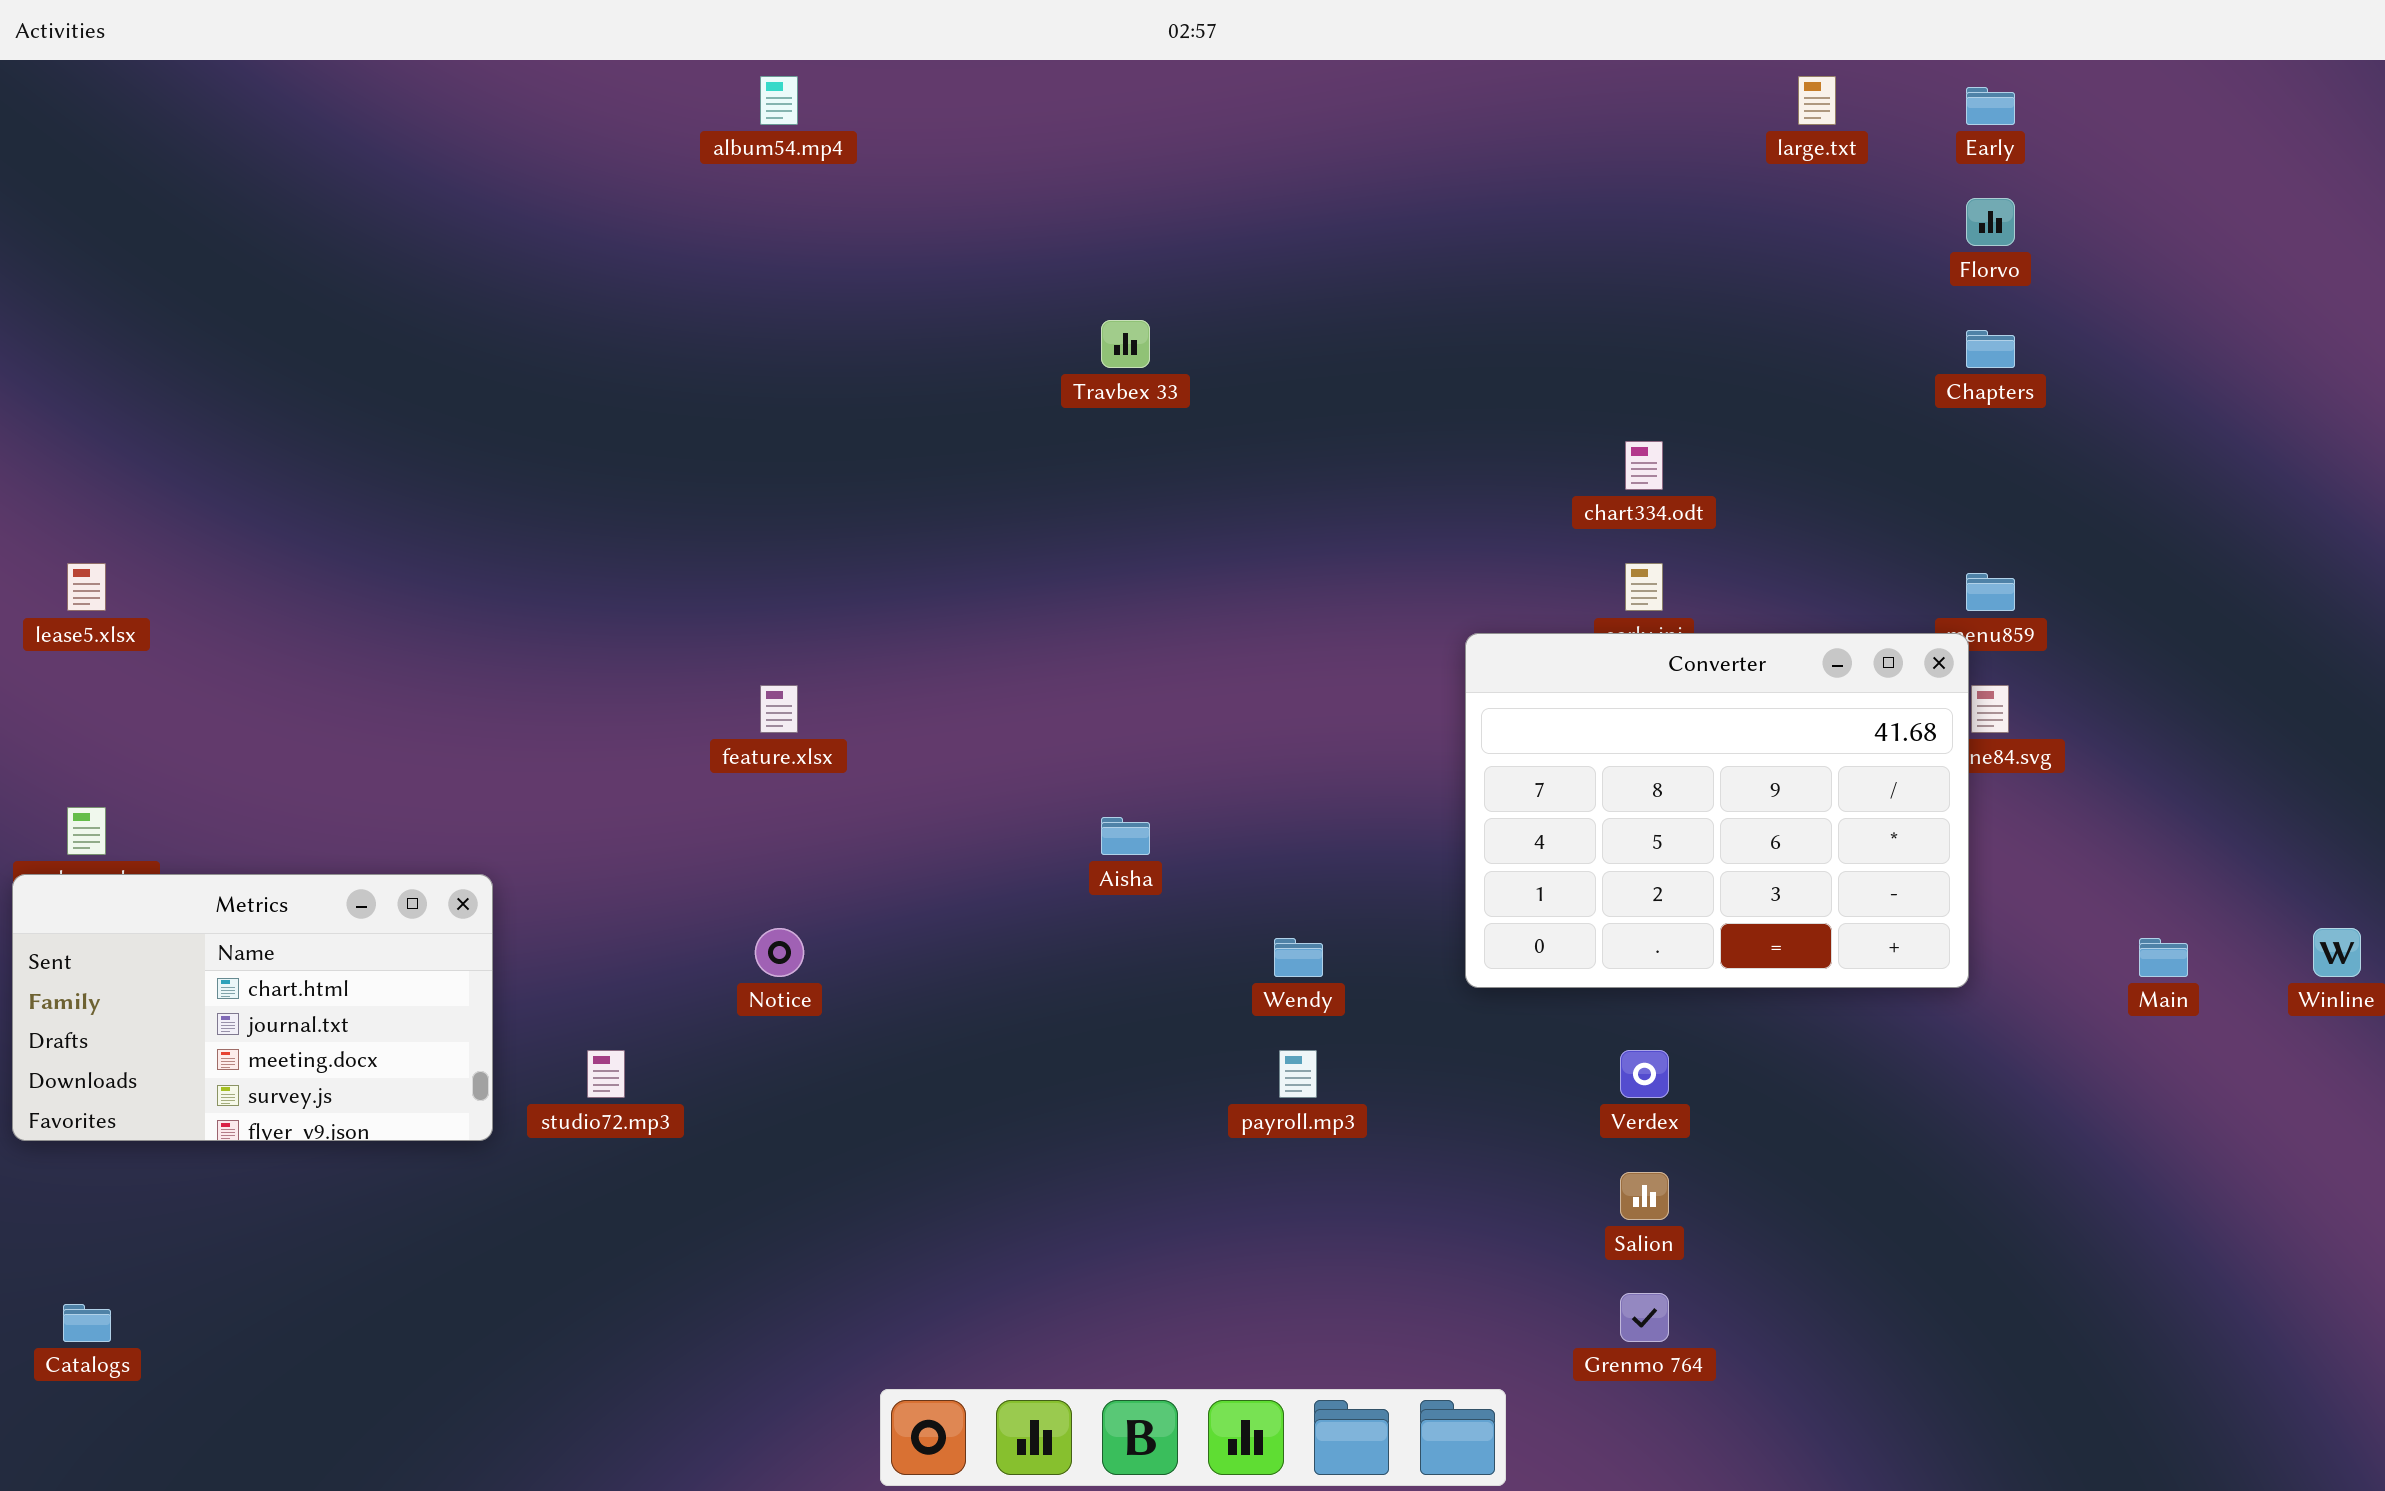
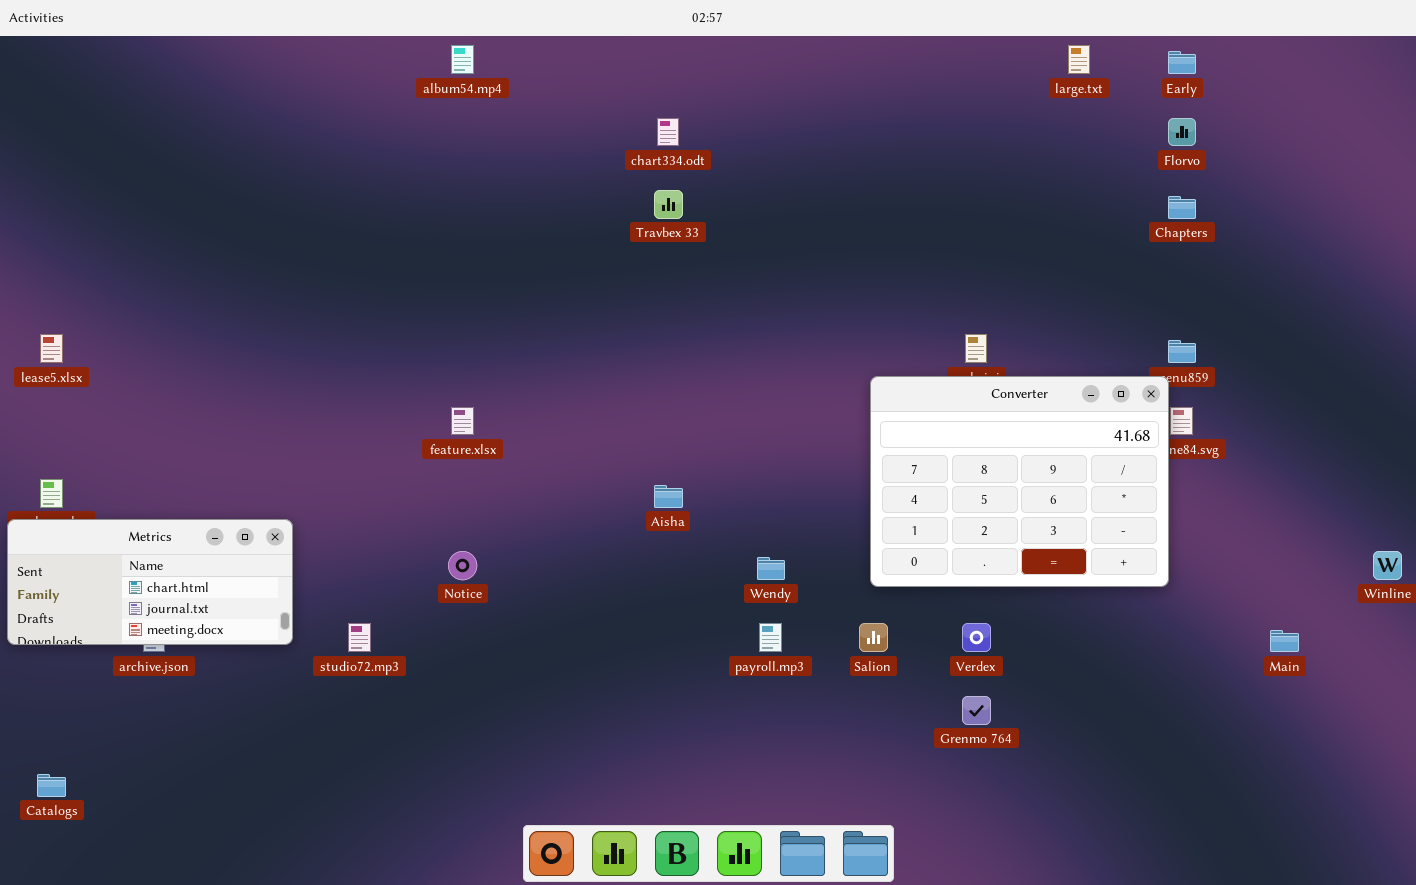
chart334.odt: [1625,441,1663,490] -> [657,118,679,146], moved
Metrics: [12,874,493,1141] -> [7,519,293,645], resized
Main: [2139,938,2188,977] -> [1270,630,1299,652], moved
Salion: [1620,1172,1669,1220] -> [859,623,888,652], moved
Grenmo 764: [1620,1293,1669,1342] -> [962,696,991,725], moved

